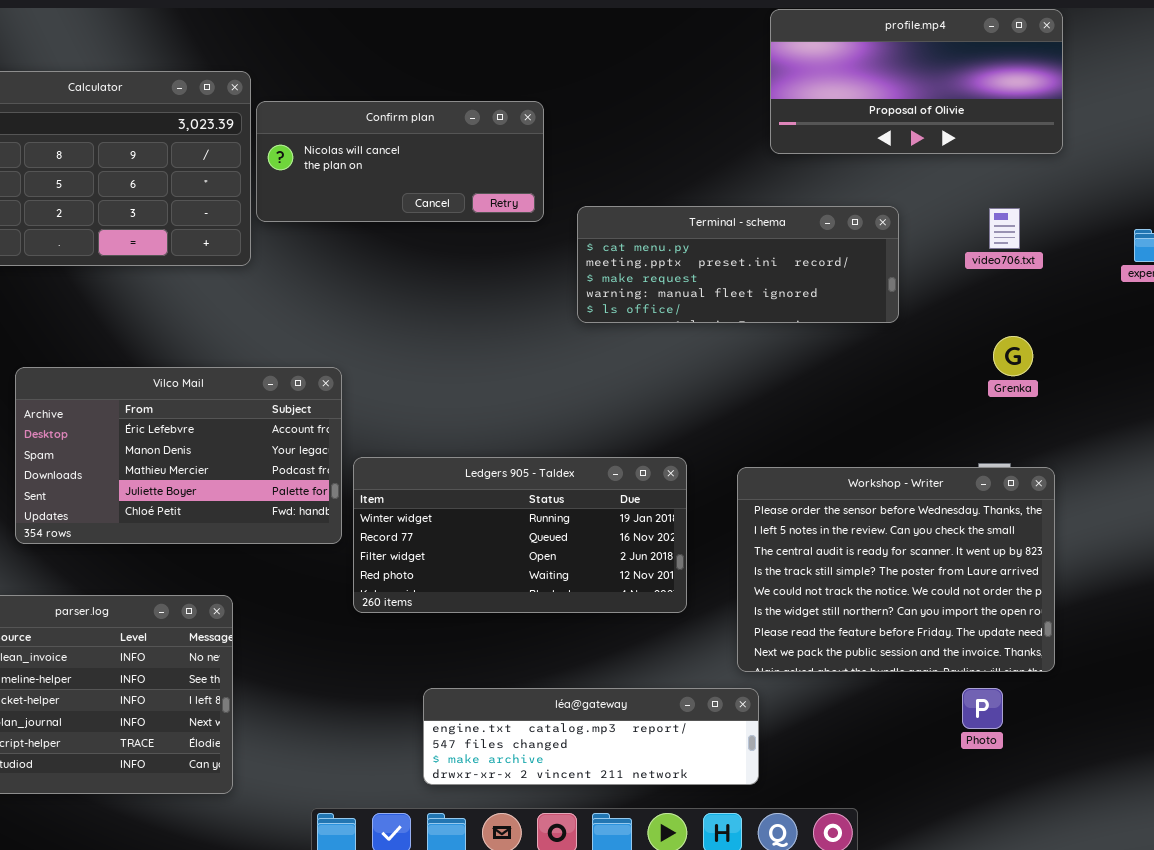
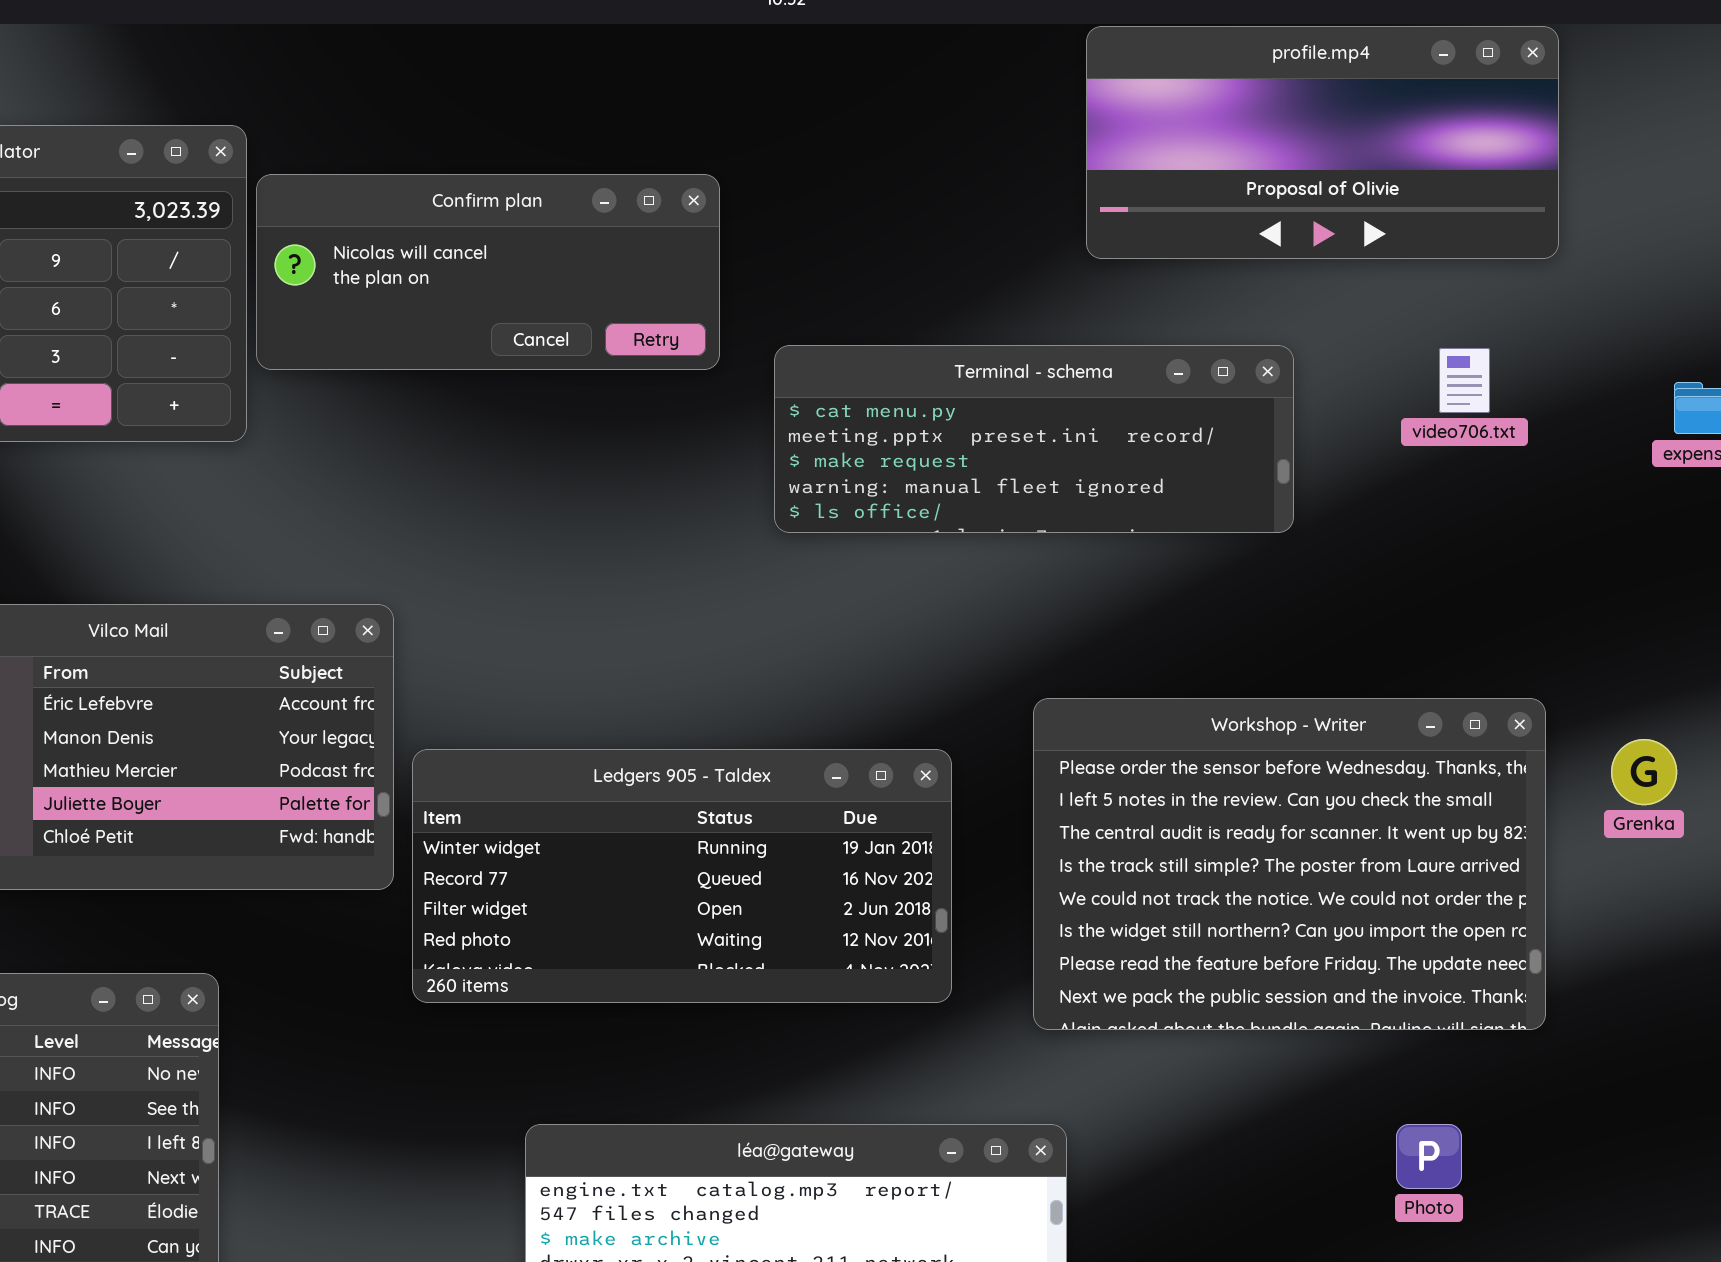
Grenka: [993,336,1033,376] -> [1611,739,1677,805], moved
Workshop - Writer: [737,467,1055,672] -> [1033,698,1546,1030], moved

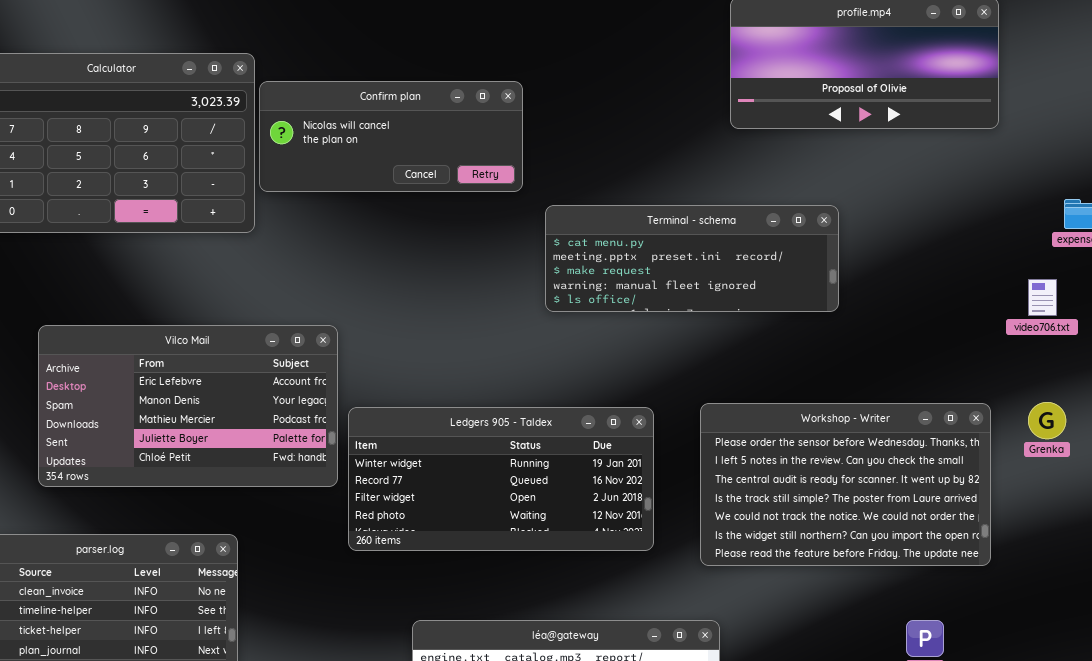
Terminal - schema: [774,345,1294,533] -> [545,205,839,312], moved
video706.txt: [1439,348,1490,413] -> [1028,279,1057,316], moved
Workshop - Writer: [1033,698,1546,1030] -> [700,403,991,566], resized

